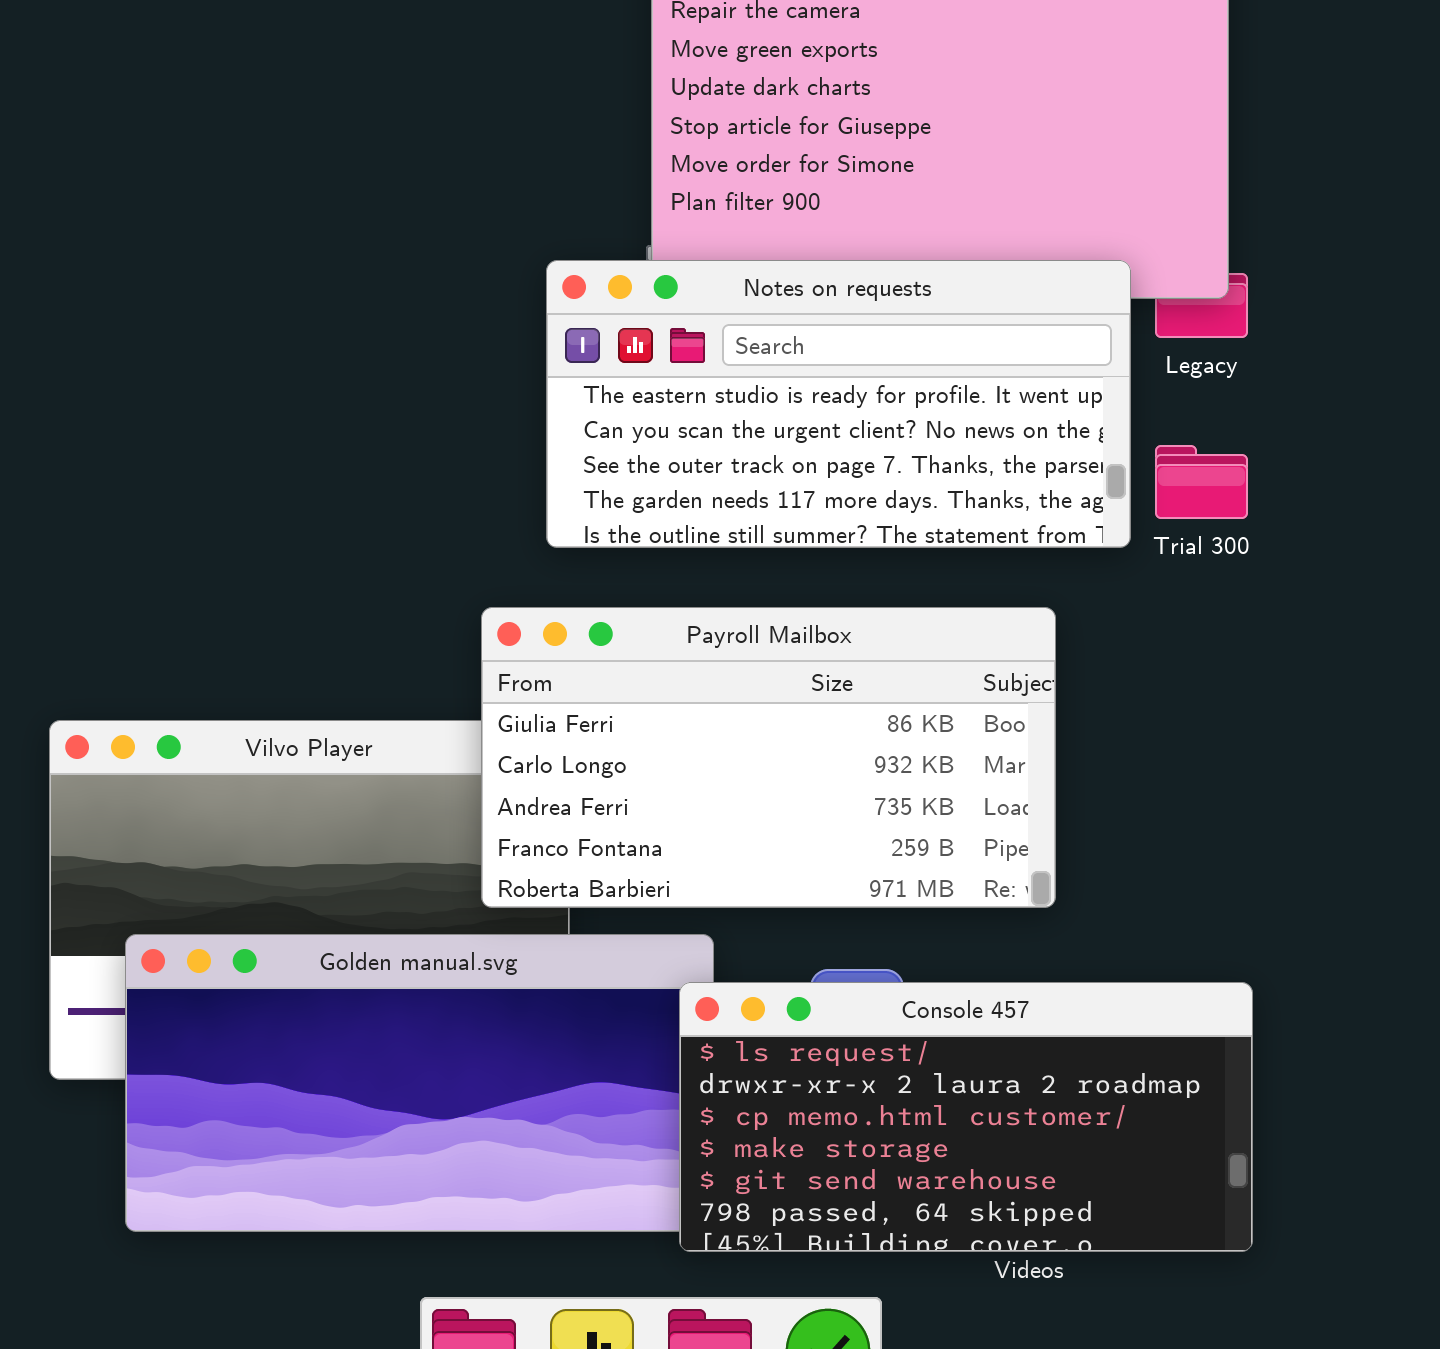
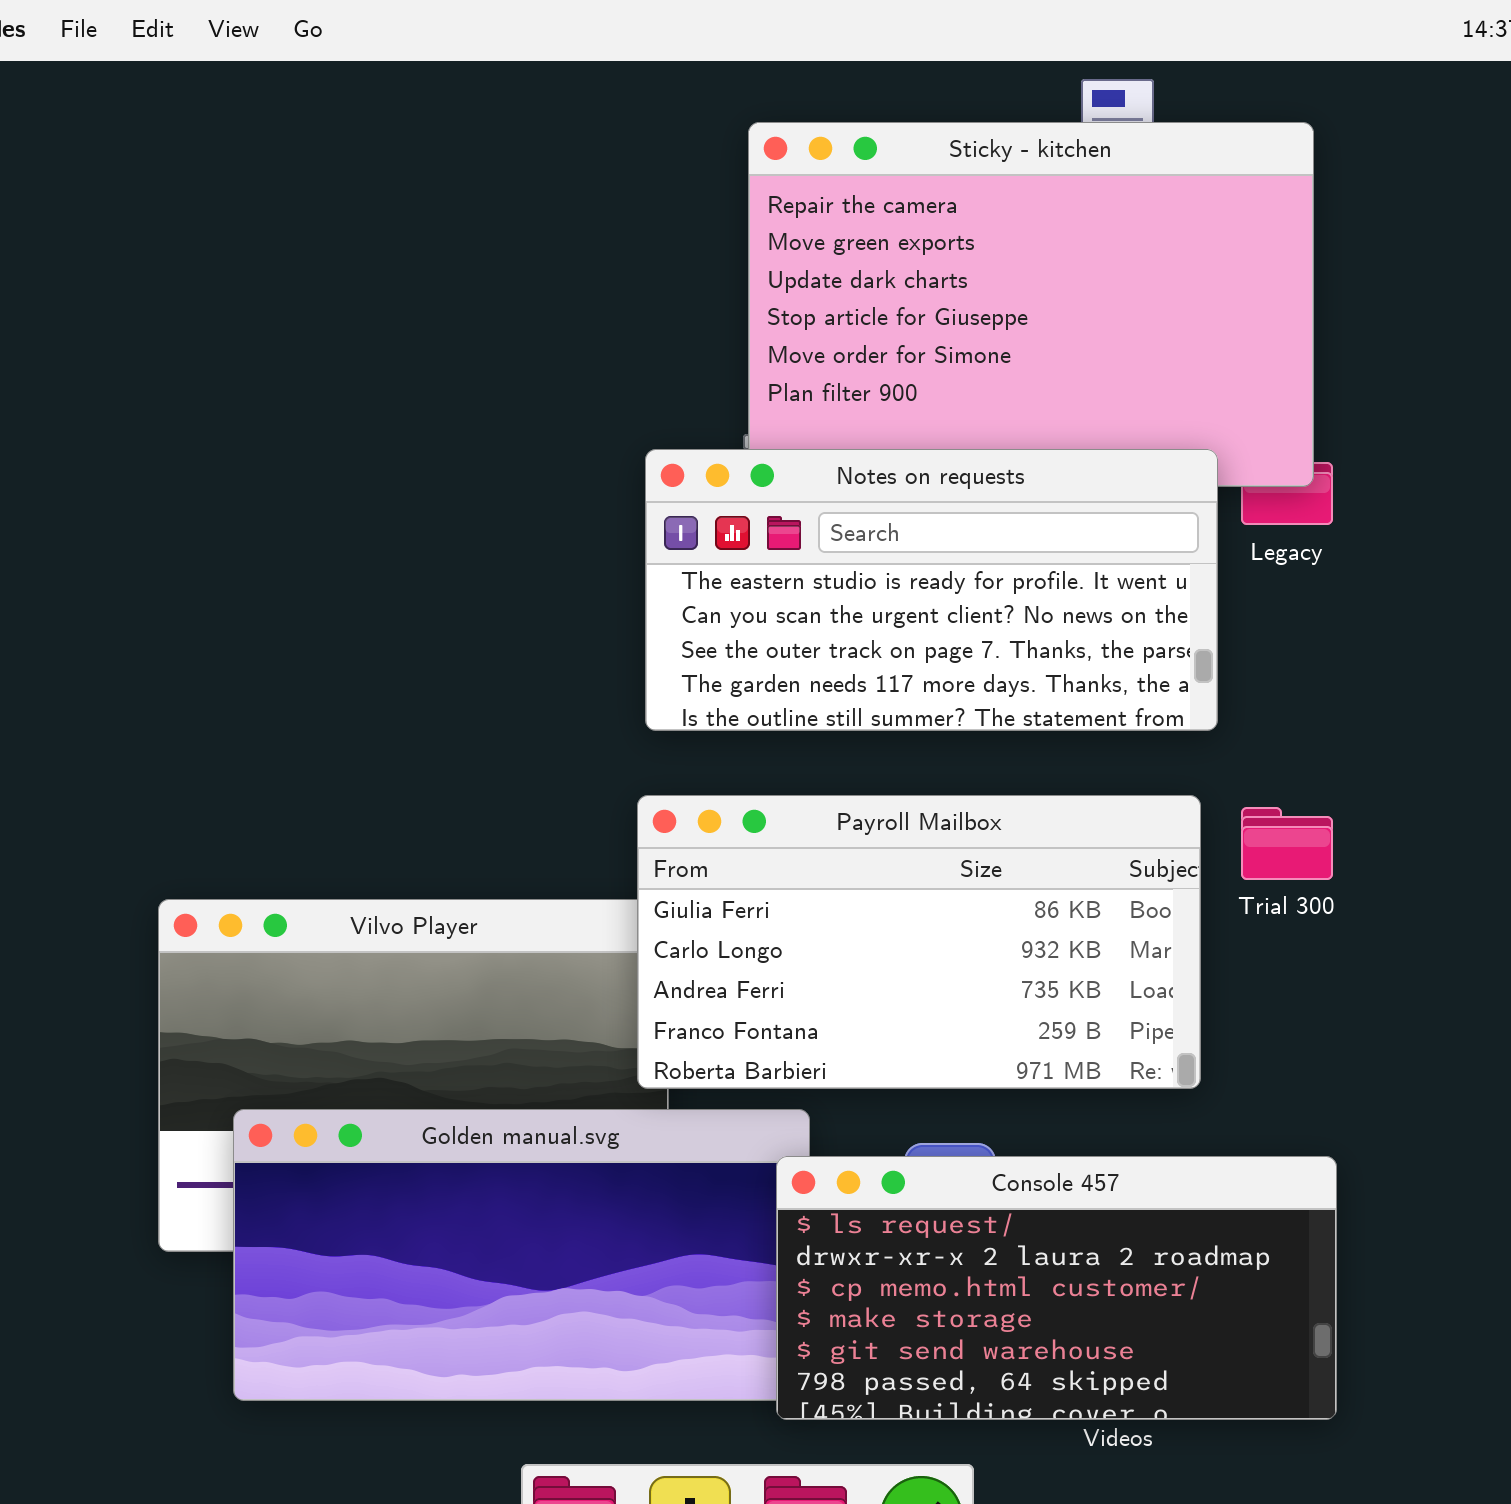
Trial 300: [1155,445,1248,519] -> [1241,807,1333,880], moved
Payroll Mailbox: [481,607,1056,908] -> [637,795,1201,1089], moved

